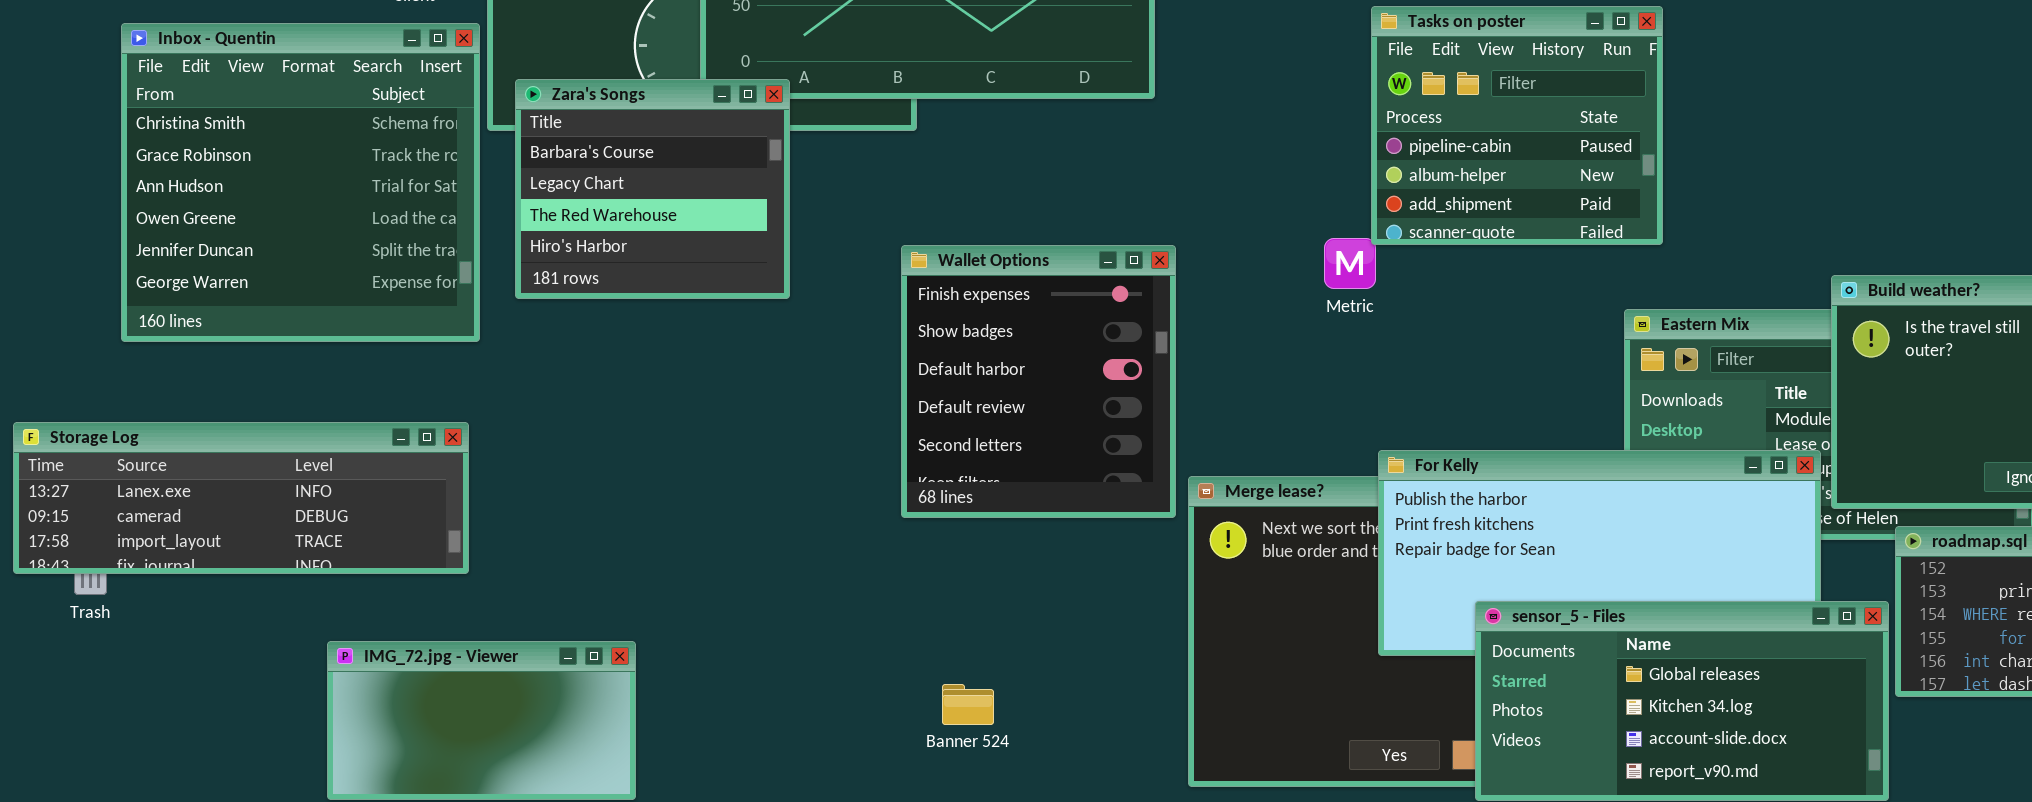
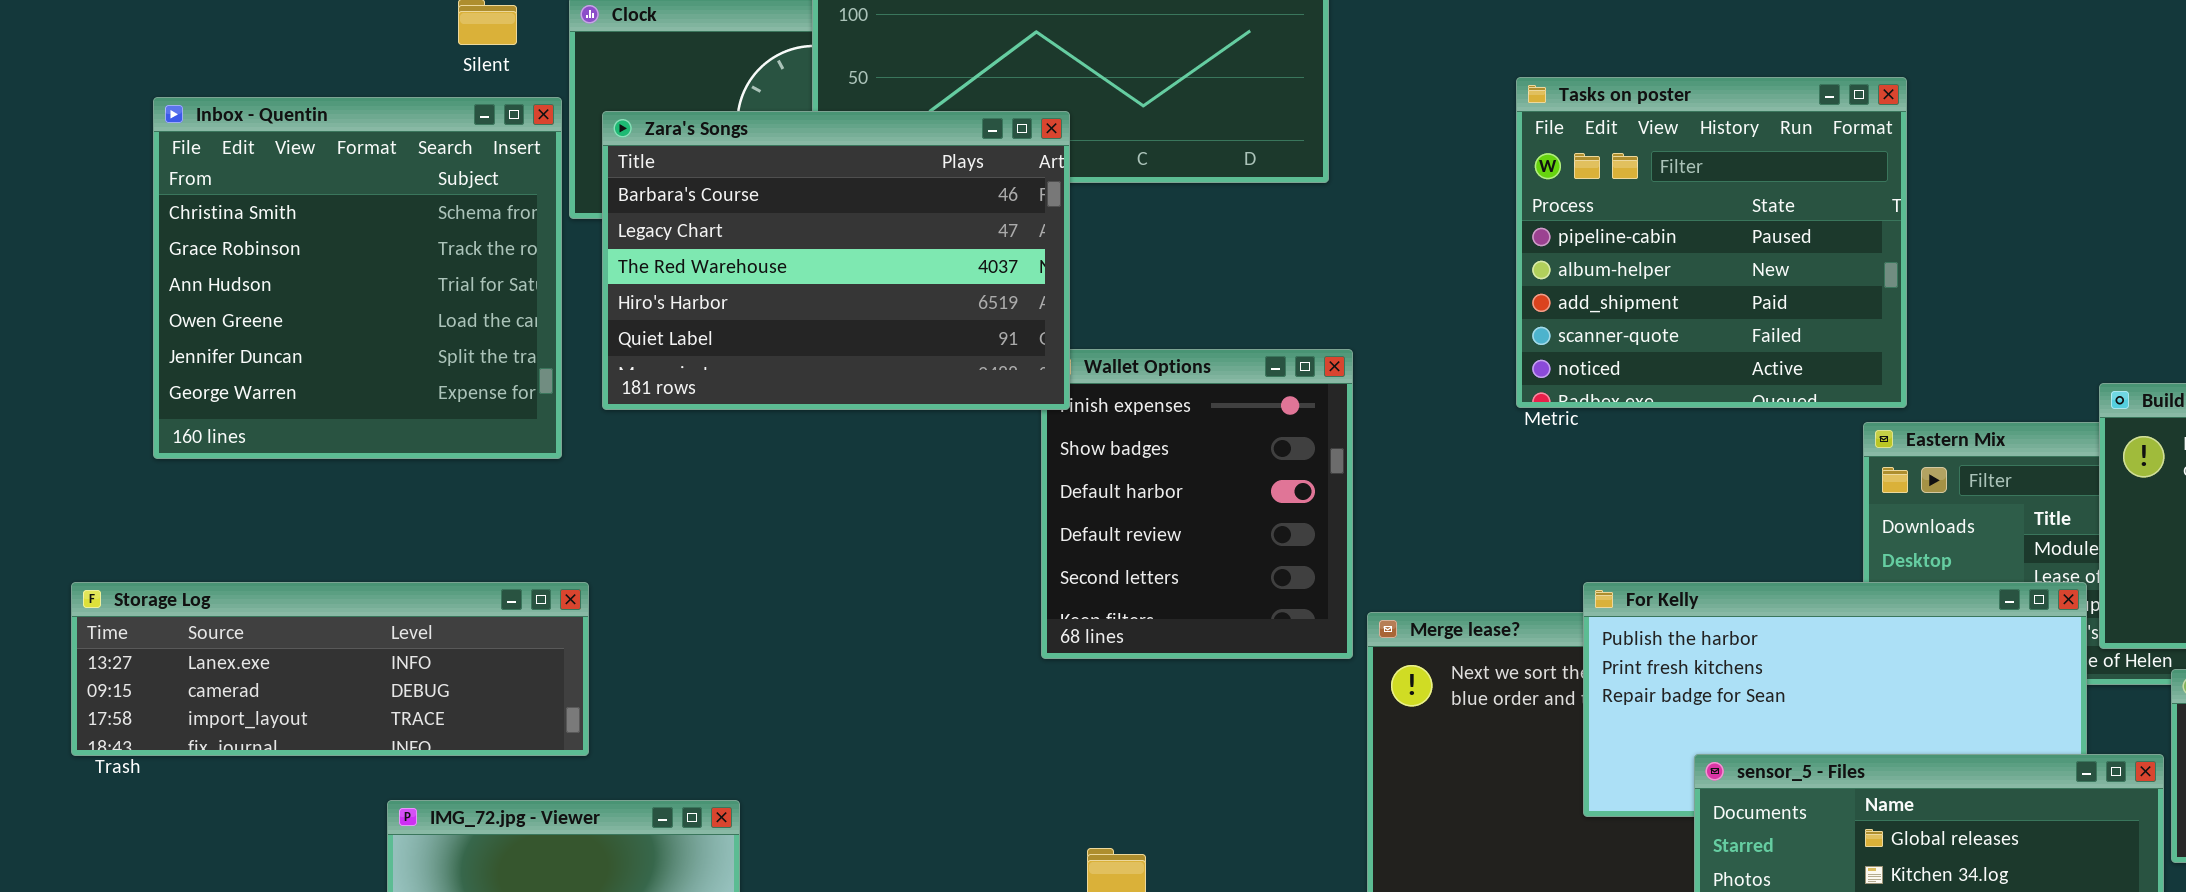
Tasks on poster: [1371,6,1663,245] -> [1516,77,1907,408], resized
Zara's Songs: [515,79,790,299] -> [602,111,1070,410], resized
Storage Log: [13,422,469,574] -> [71,582,589,756], moved

